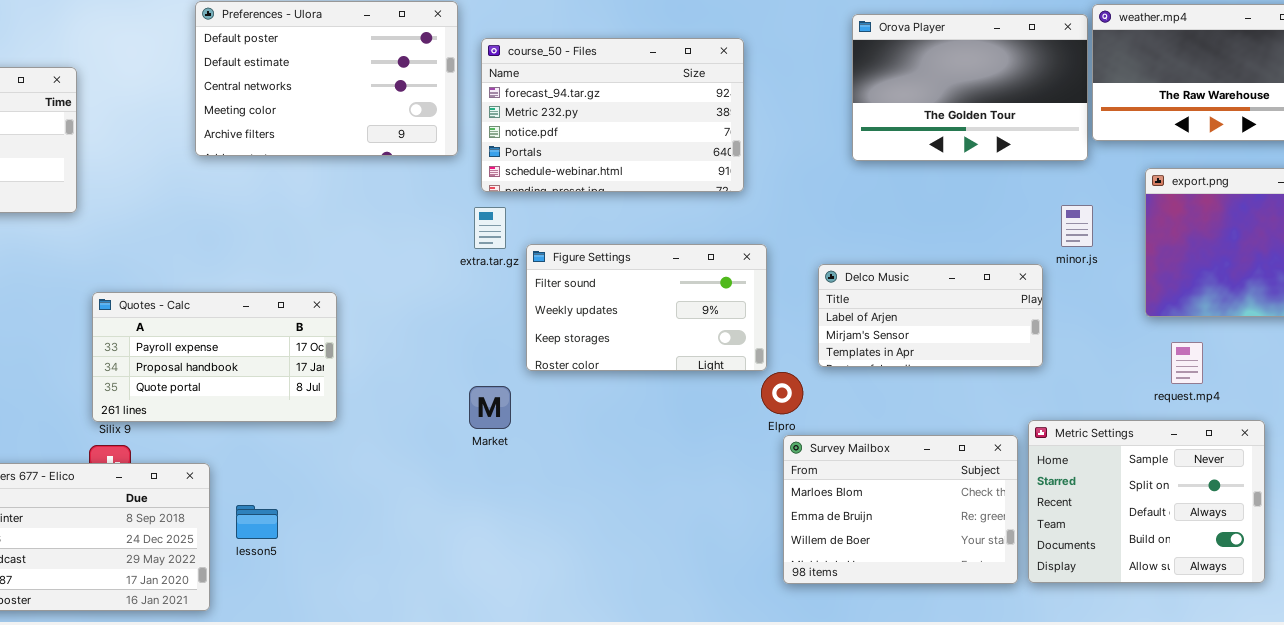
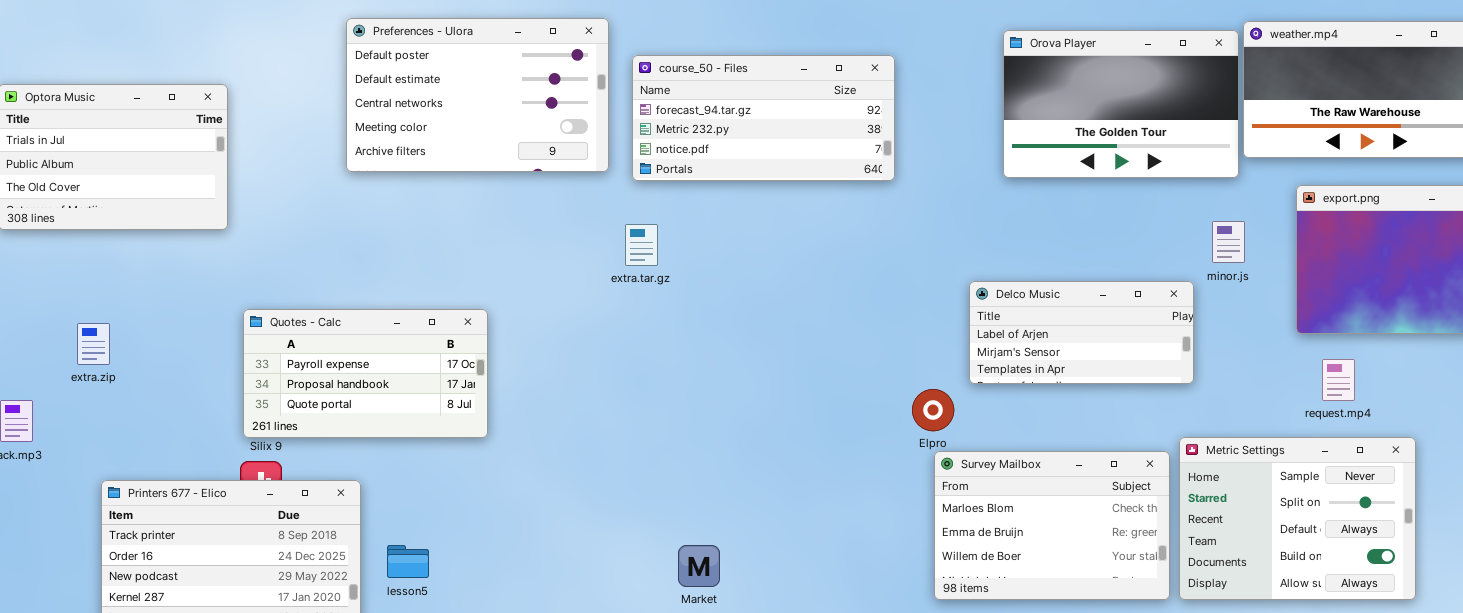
course_50 - Files: [481,38,744,192] -> [632,55,895,181], resized
Figure Settings: [526,244,767,371] -> none, closed
Market: [469,386,511,429] -> [678,545,720,587], moved
lesson5: [236,505,278,539] -> [387,545,429,578], moved

